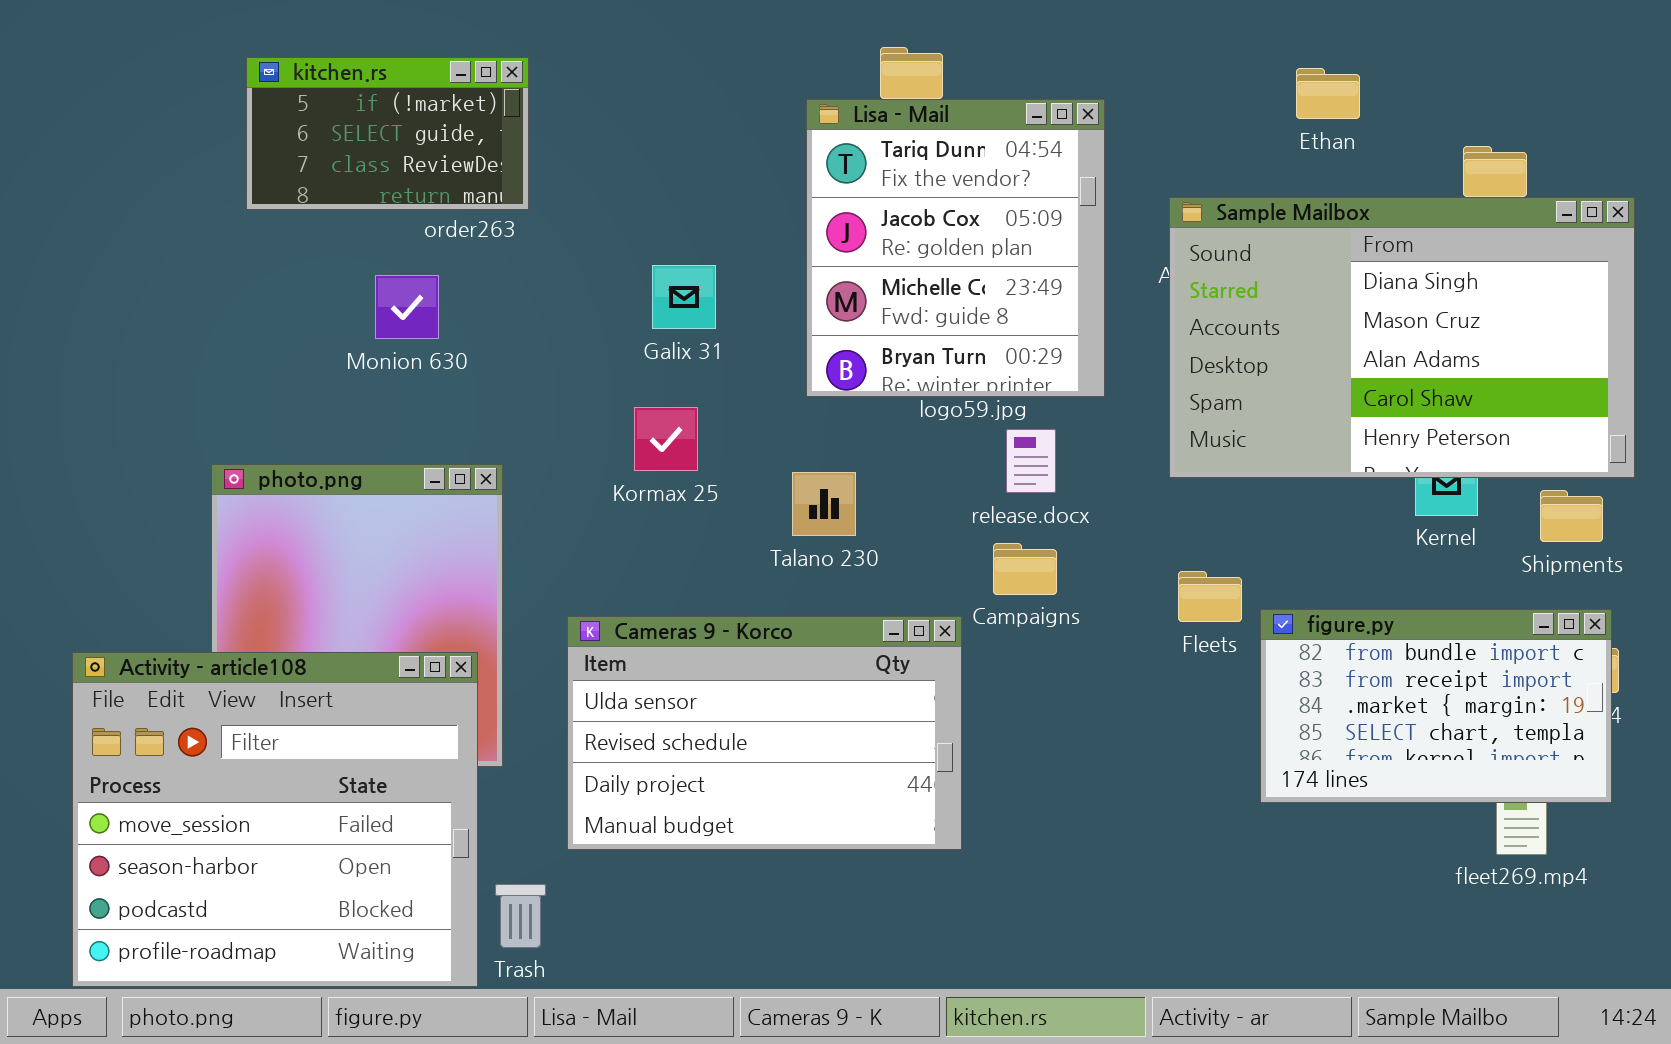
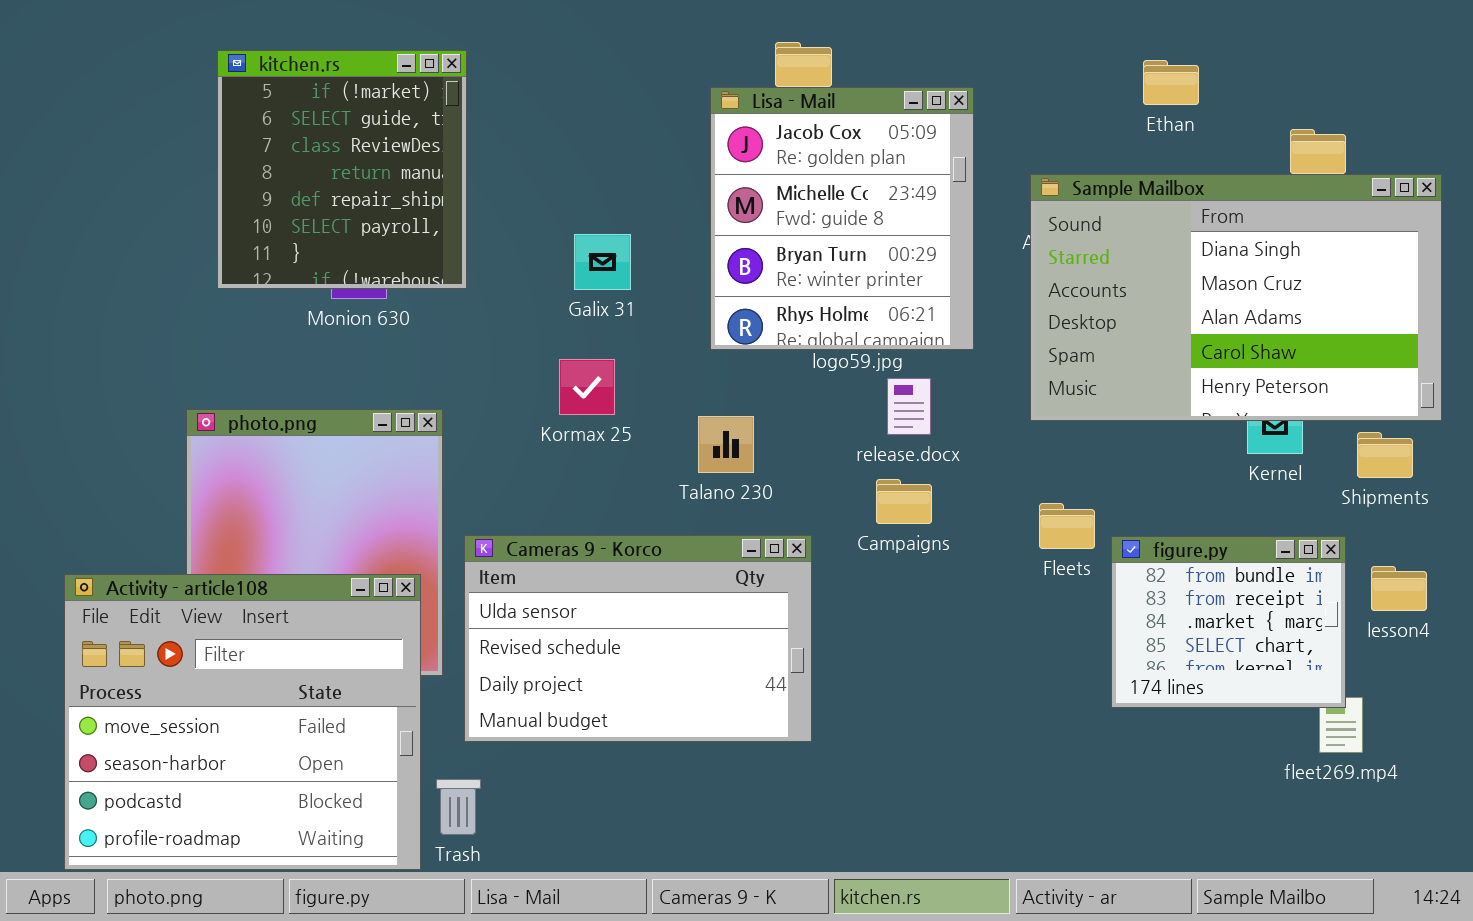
kitchen.rs: [246,57,529,210] -> [217,50,467,289], resized
Lisa - Mail: [806,99,1105,397] -> [710,87,974,350], scrolled down 1 row
figure.py: [1260,609,1612,803] -> [1111,536,1346,708], resized
Cameras 9 - Korco: [567,616,962,850] -> [464,535,812,742], moved

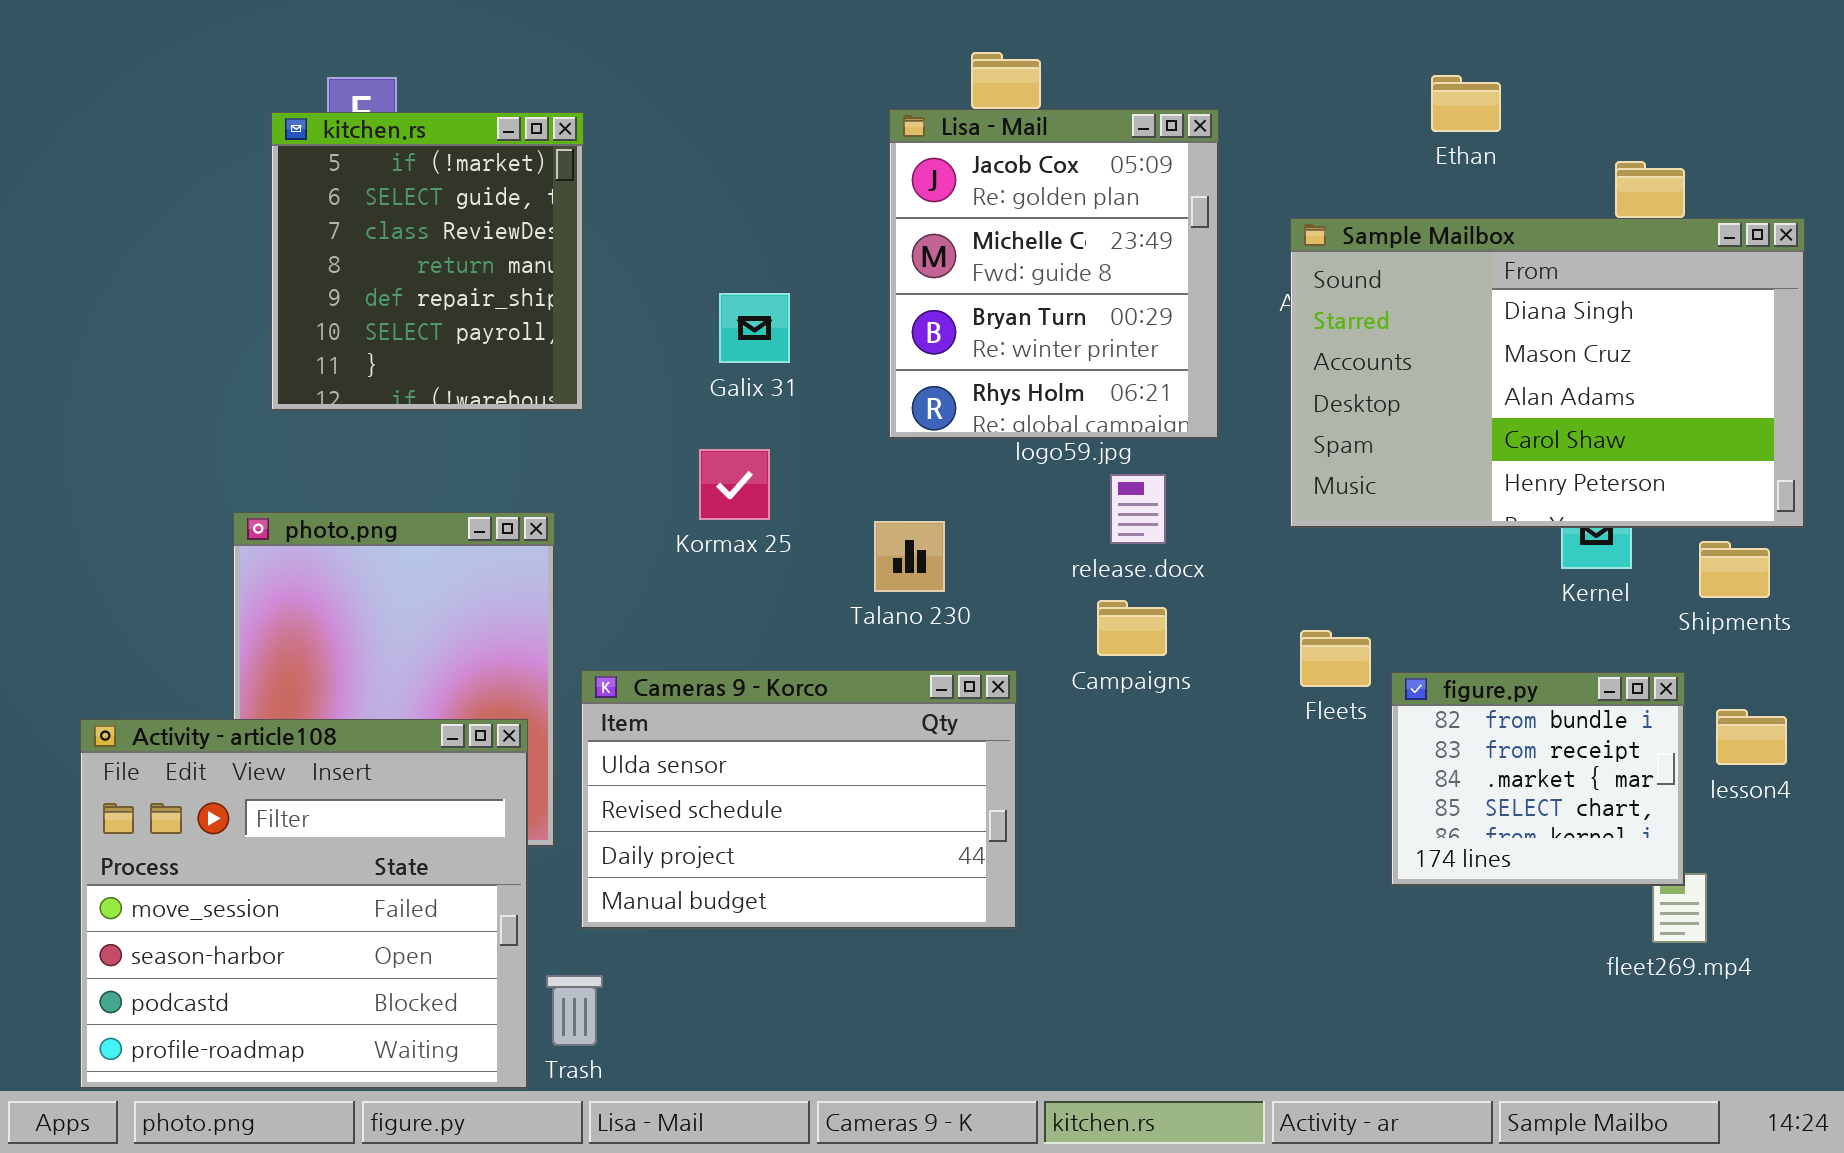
kitchen.rs: [217,50,467,289] -> [271,112,584,411], moved

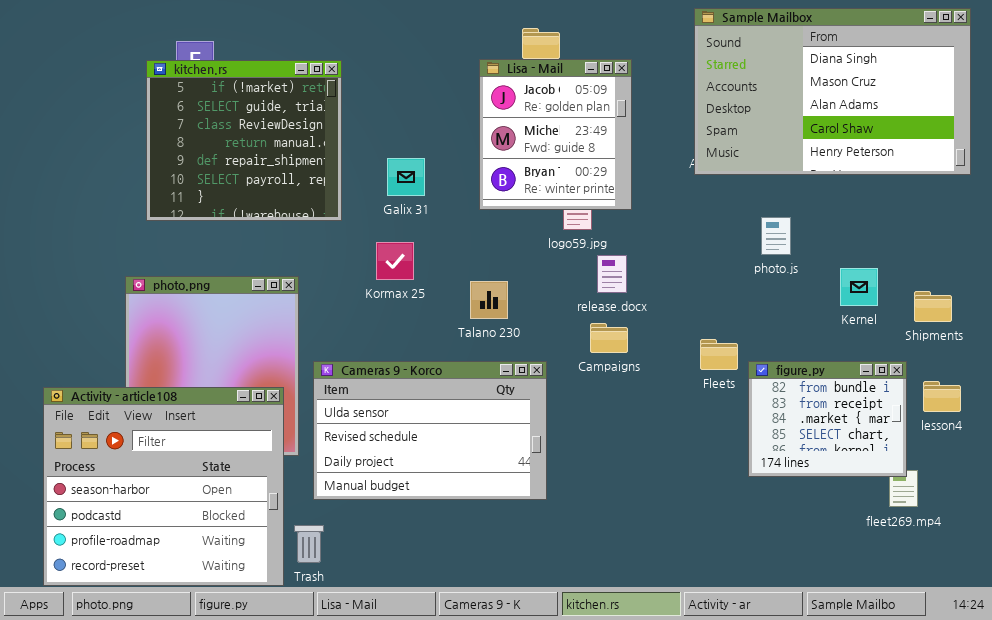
Lisa - Mail: [889,109,1219,439] -> [479,59,632,210], resized
kitchen.rs: [271,112,584,411] -> [146,60,342,221], resized
Sample Mailbox: [1290,218,1805,528] -> [694,8,971,175], moved
Activity - article108: [80,719,528,1089] -> [43,387,284,586], scrolled down 1 row

